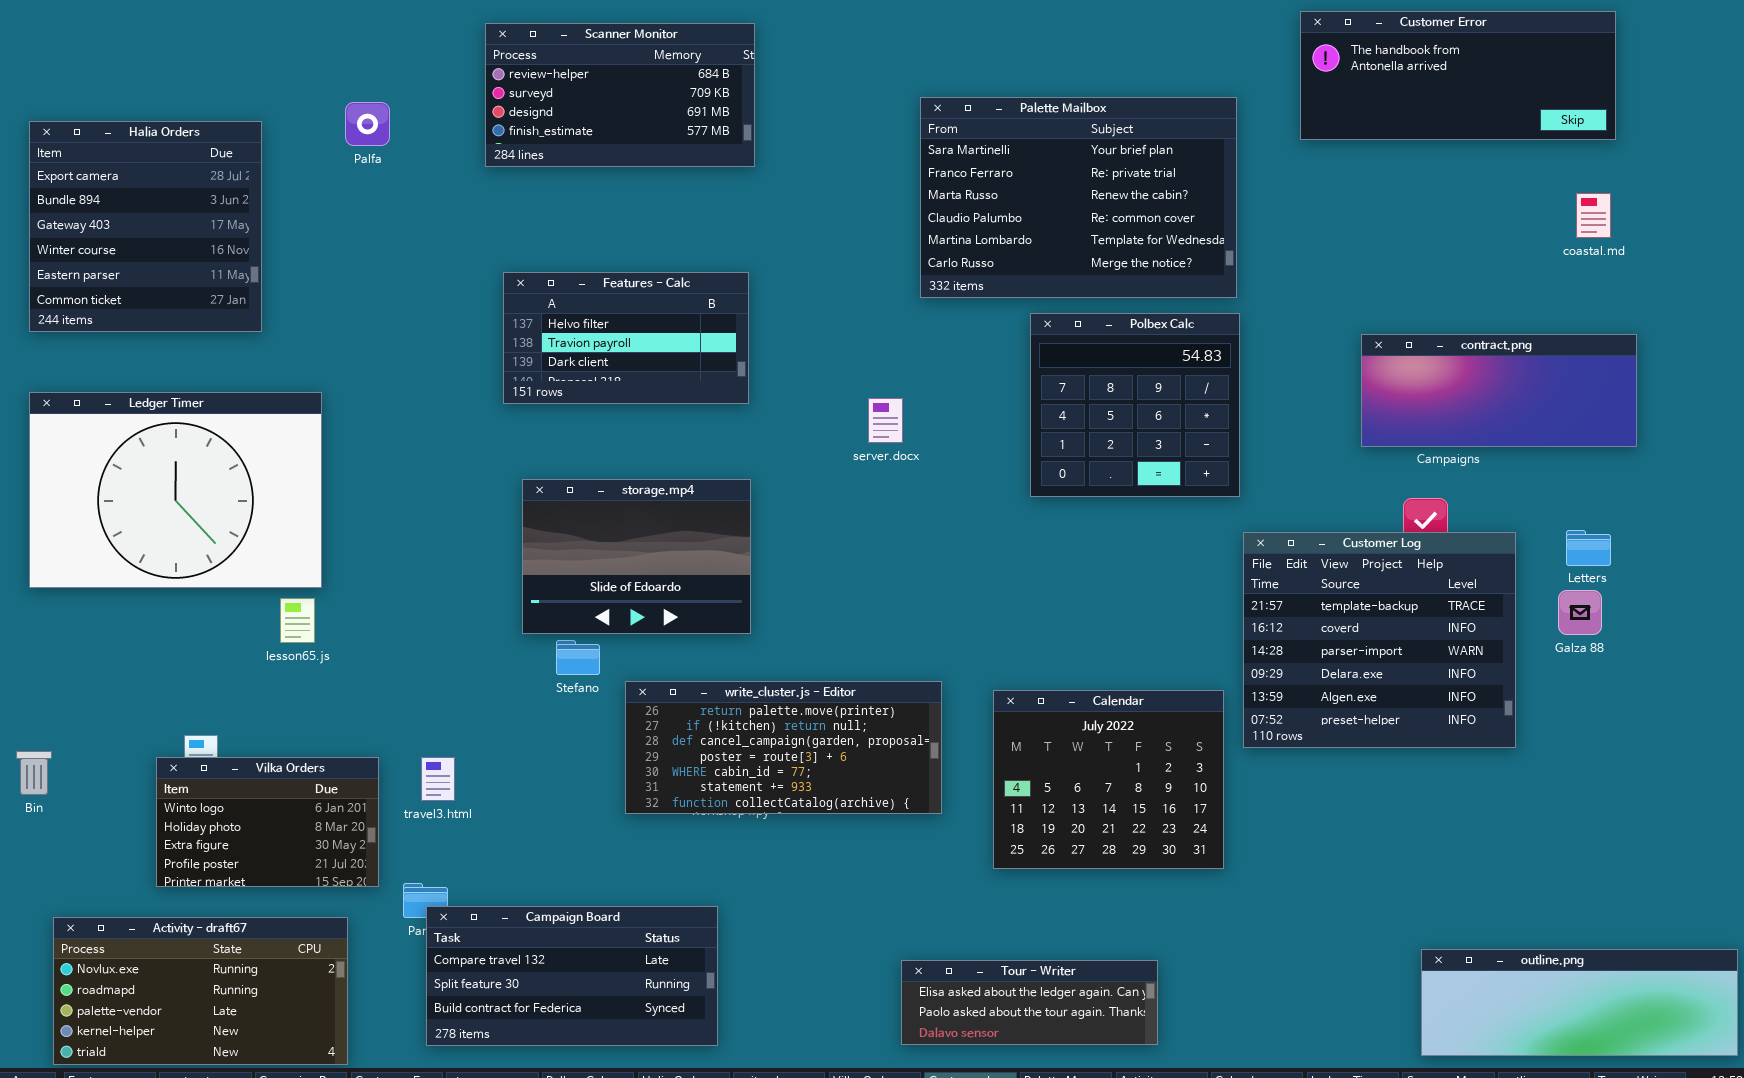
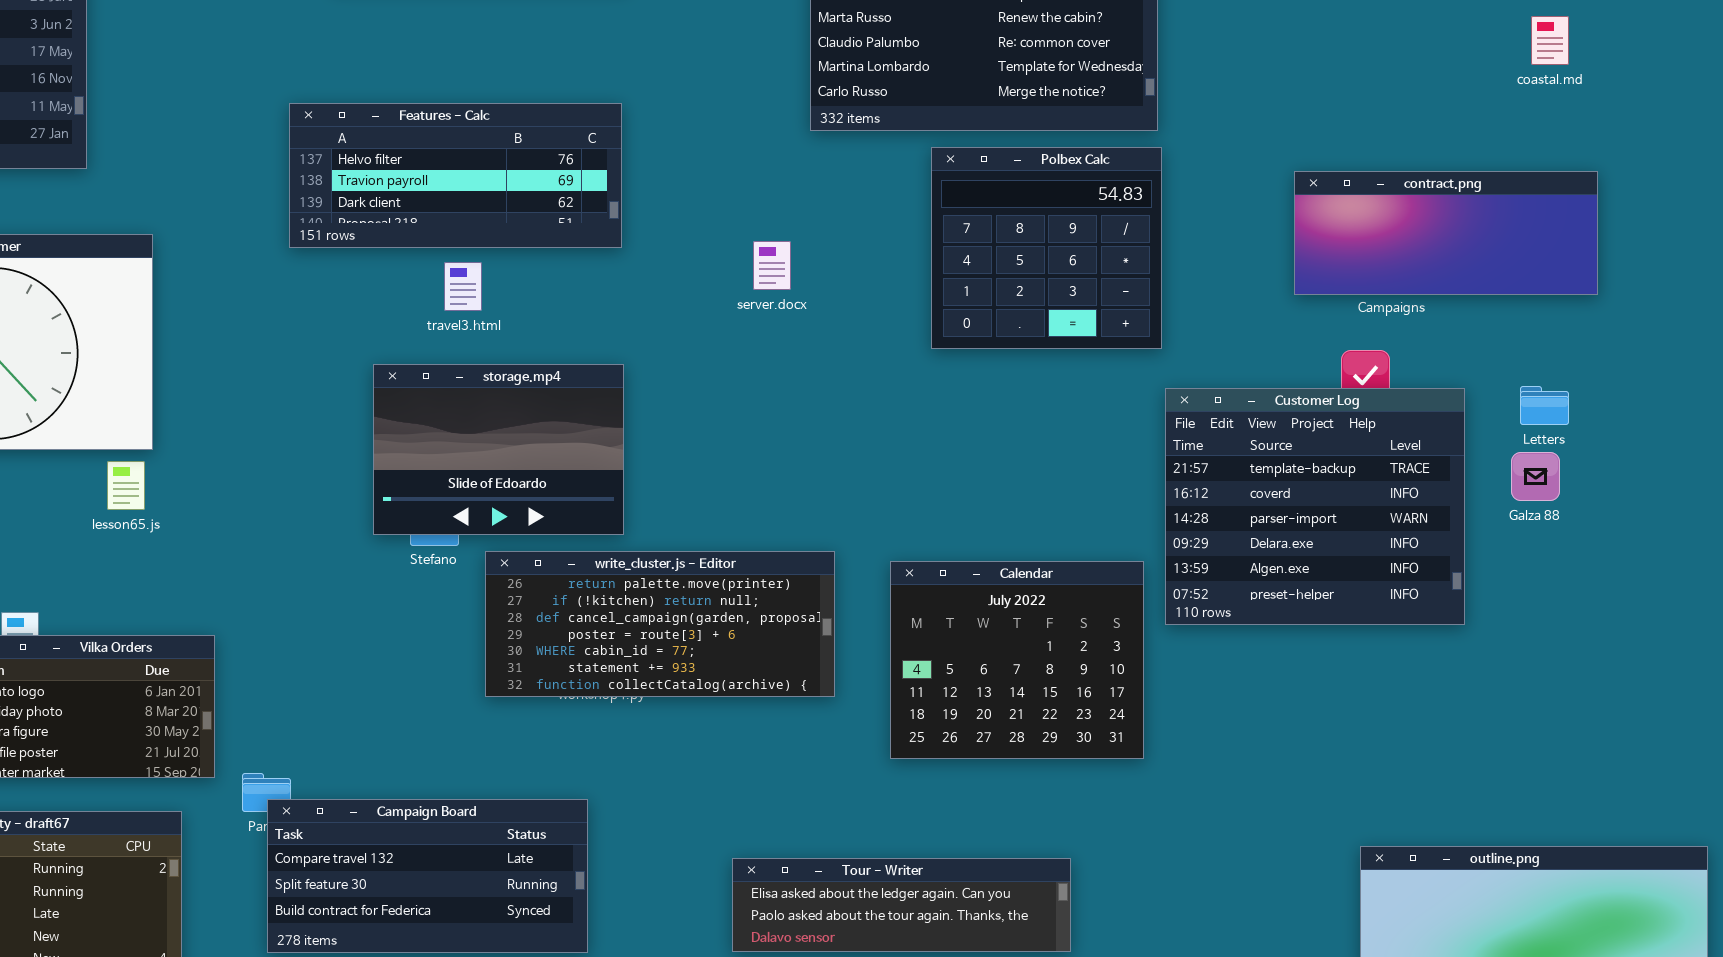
Features - Calc: [503,272,749,404] -> [289,103,622,248], resized
storage.mp4: [522,479,751,634] -> [373,364,624,535], moved
travel3.html: [421,757,455,801] -> [444,262,482,311], moved
Tour - Writer: [901,960,1158,1045] -> [732,858,1071,952], resized

